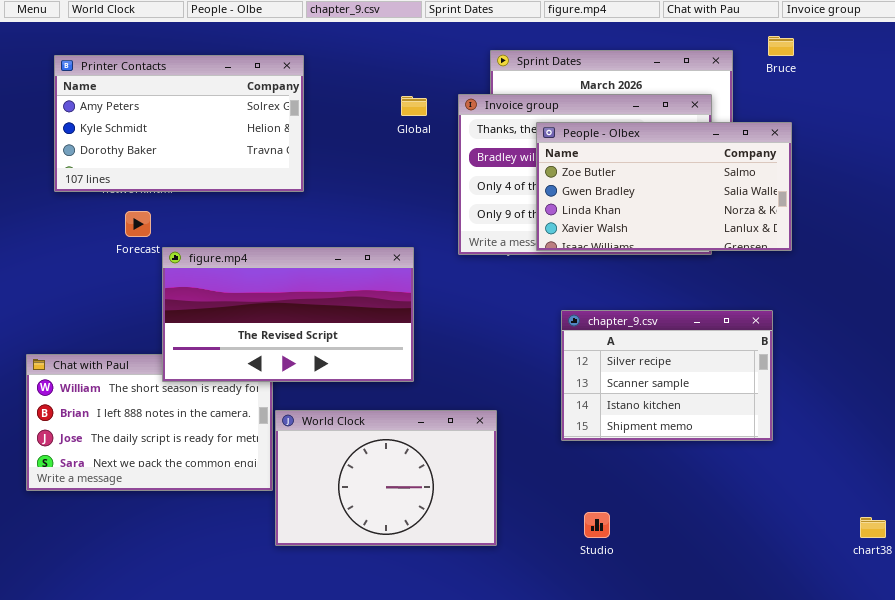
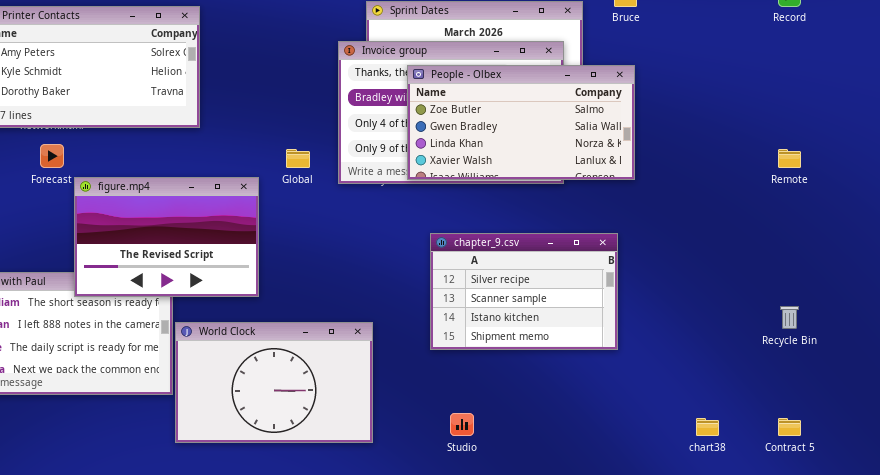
Global: [401,96,427,116] -> [286,149,310,168], moved
figure.mp4: [162,247,414,382] -> [74,177,259,297], resized

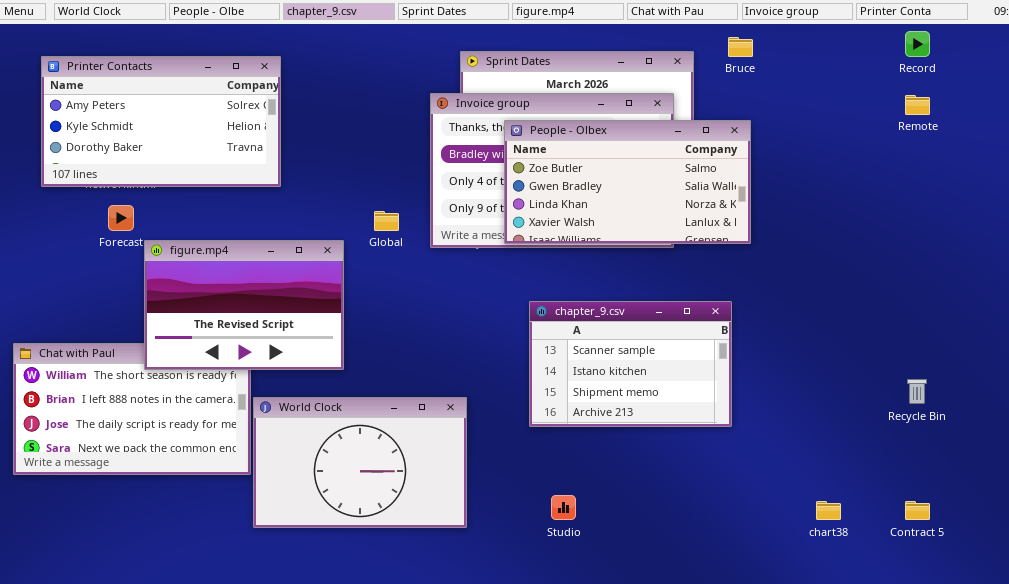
Remote: [778,149,801,168] -> [905,95,930,115], moved
chapter_9.csv: [430,233,618,350] -> [529,301,732,427], scrolled down 1 row

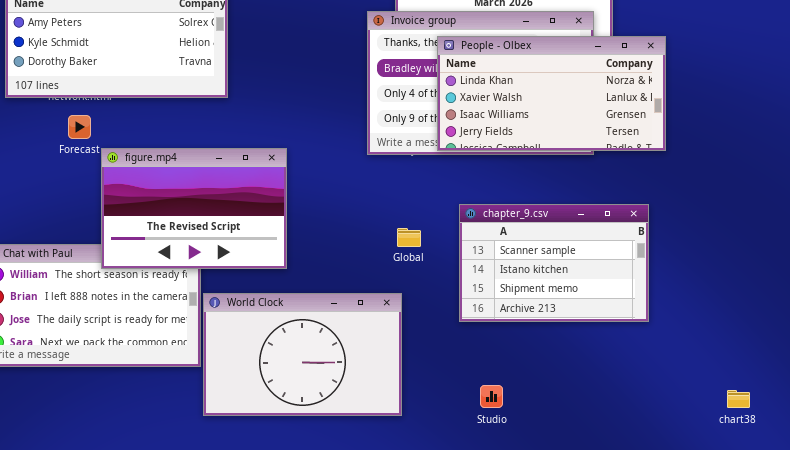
People - Olbex: [504,120,751,244] -> [437,36,666,151], scrolled down 2 rows
Global: [374,211,399,231] -> [397,228,421,247], moved

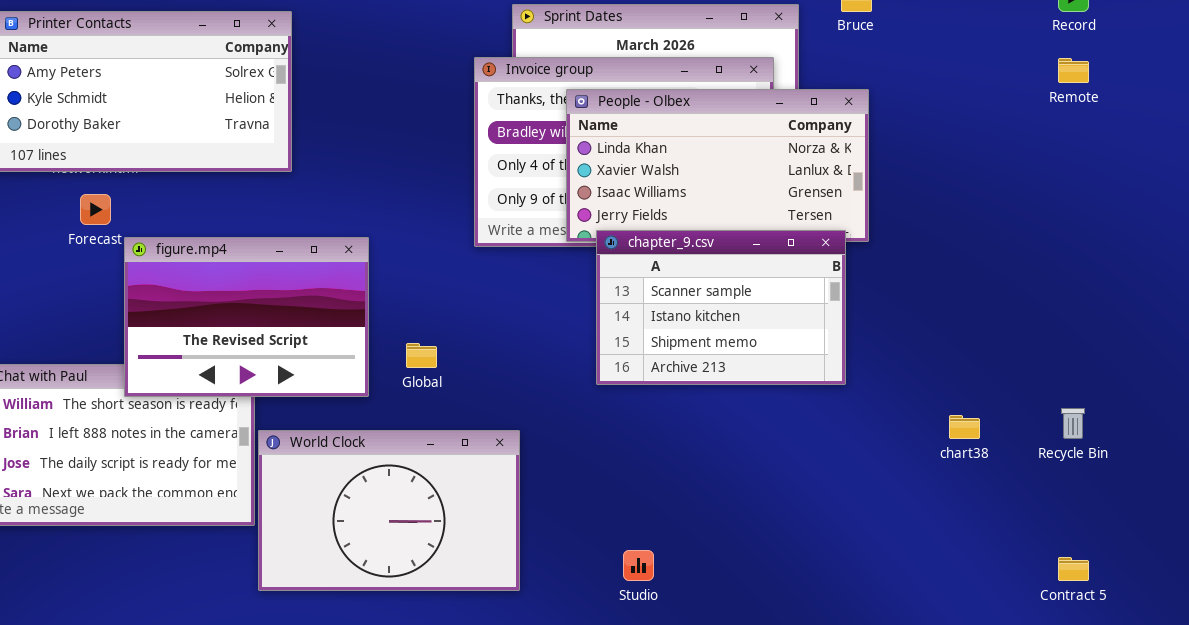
chapter_9.csv: [459,204,649,322] -> [596,230,846,385], moved
Global: [397,228,421,247] -> [406,343,437,368], moved
chart38: [727,390,750,408] -> [949,415,980,439], moved

